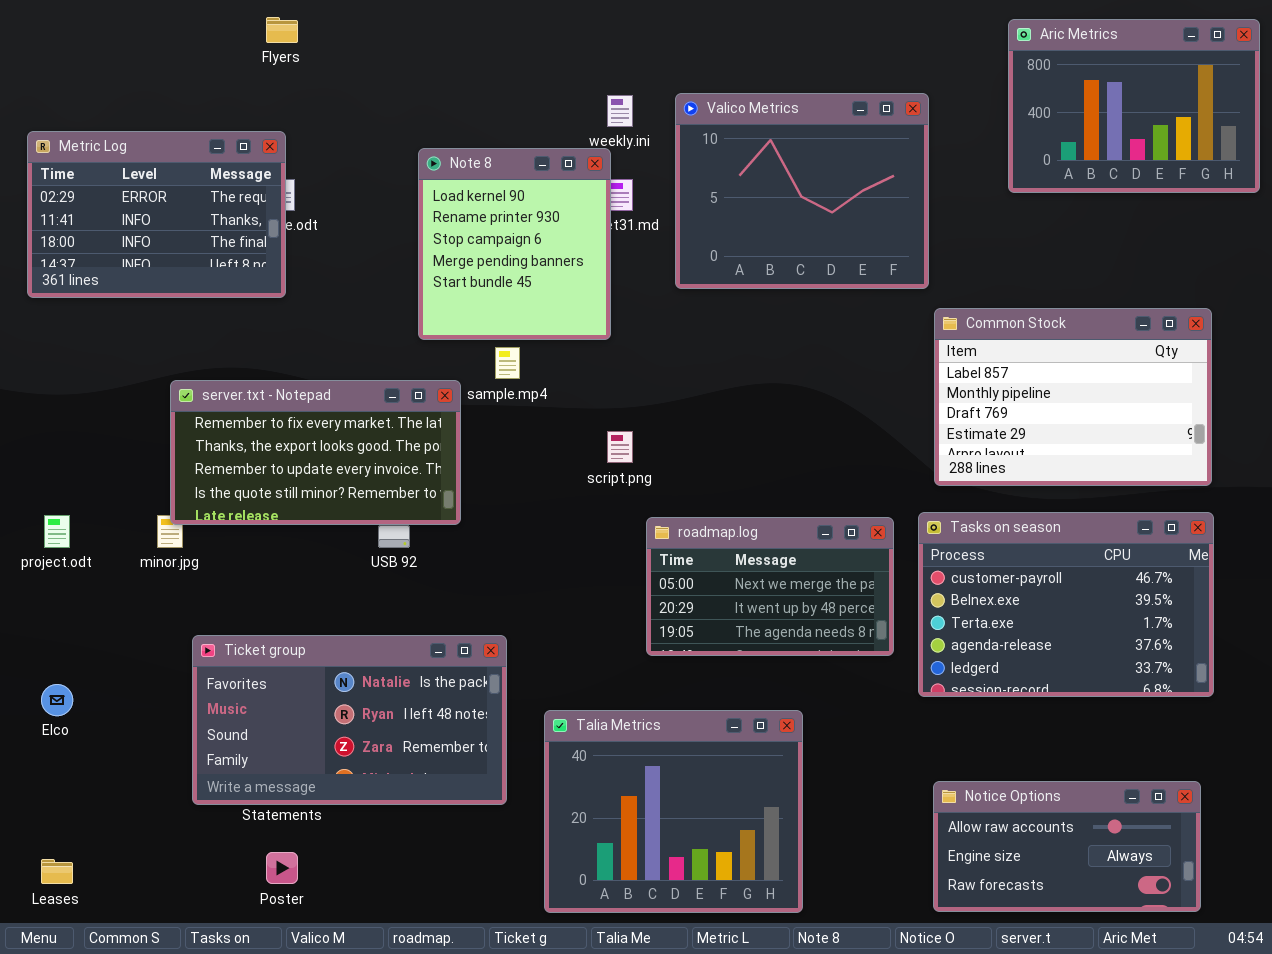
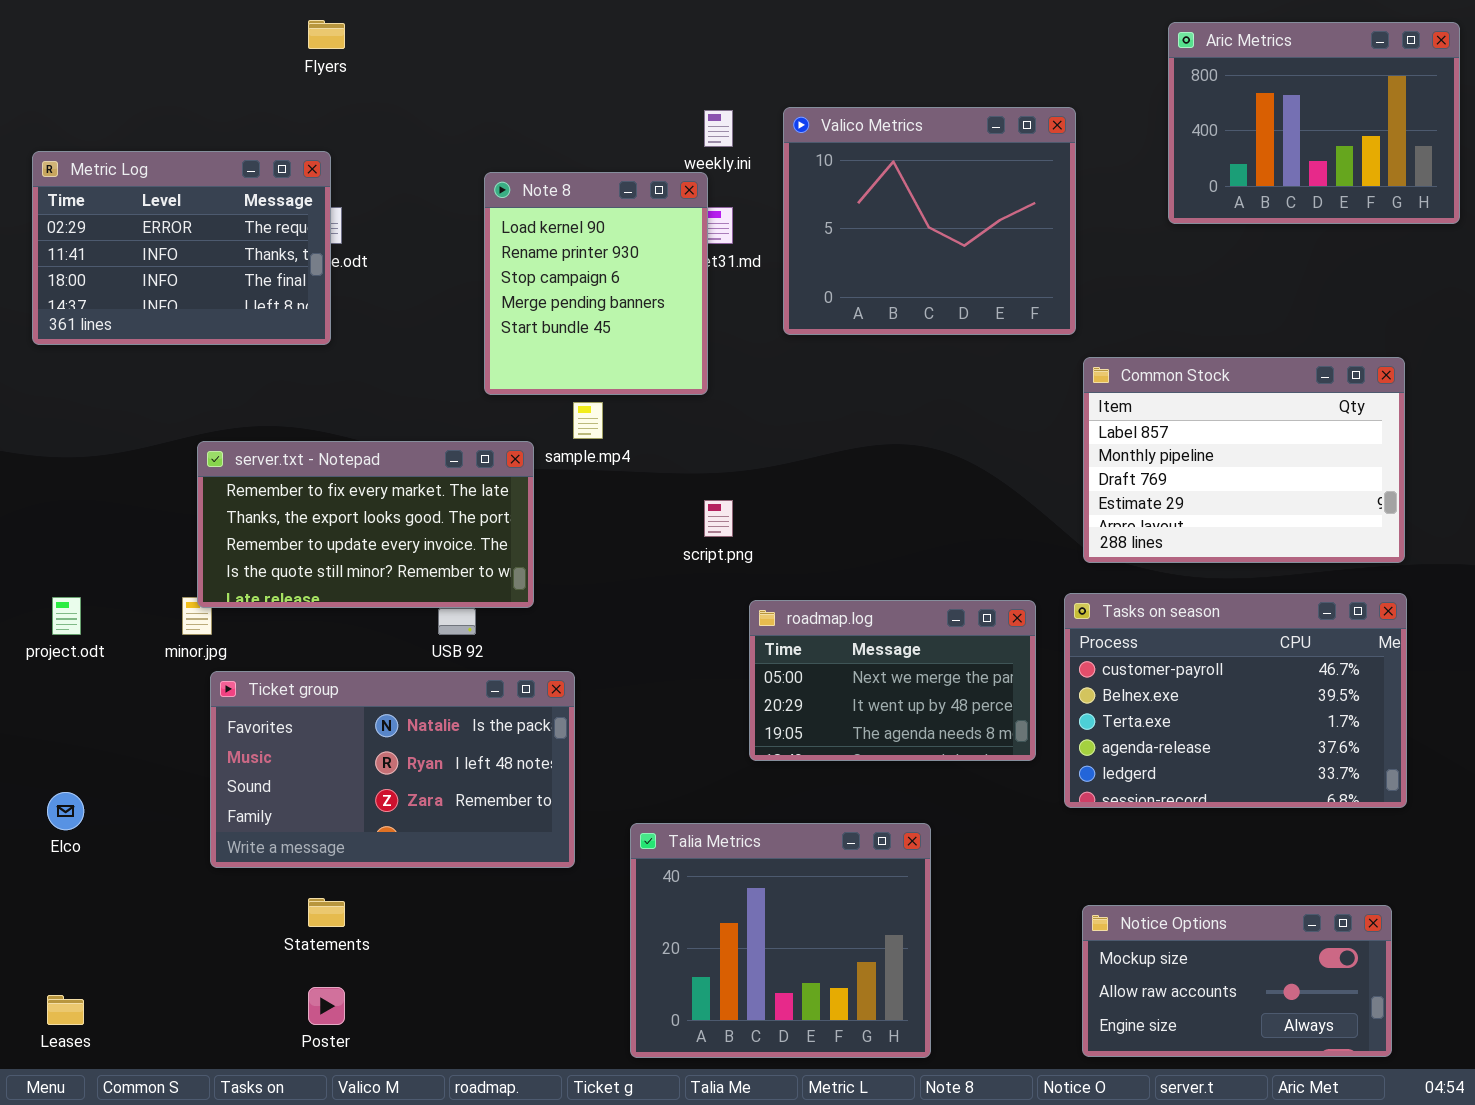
Ticket group: [192,635,507,805] -> [210,671,575,868], moved
Notice Options: [933,781,1201,912] -> [1082,905,1392,1057], scrolled up 1 row

